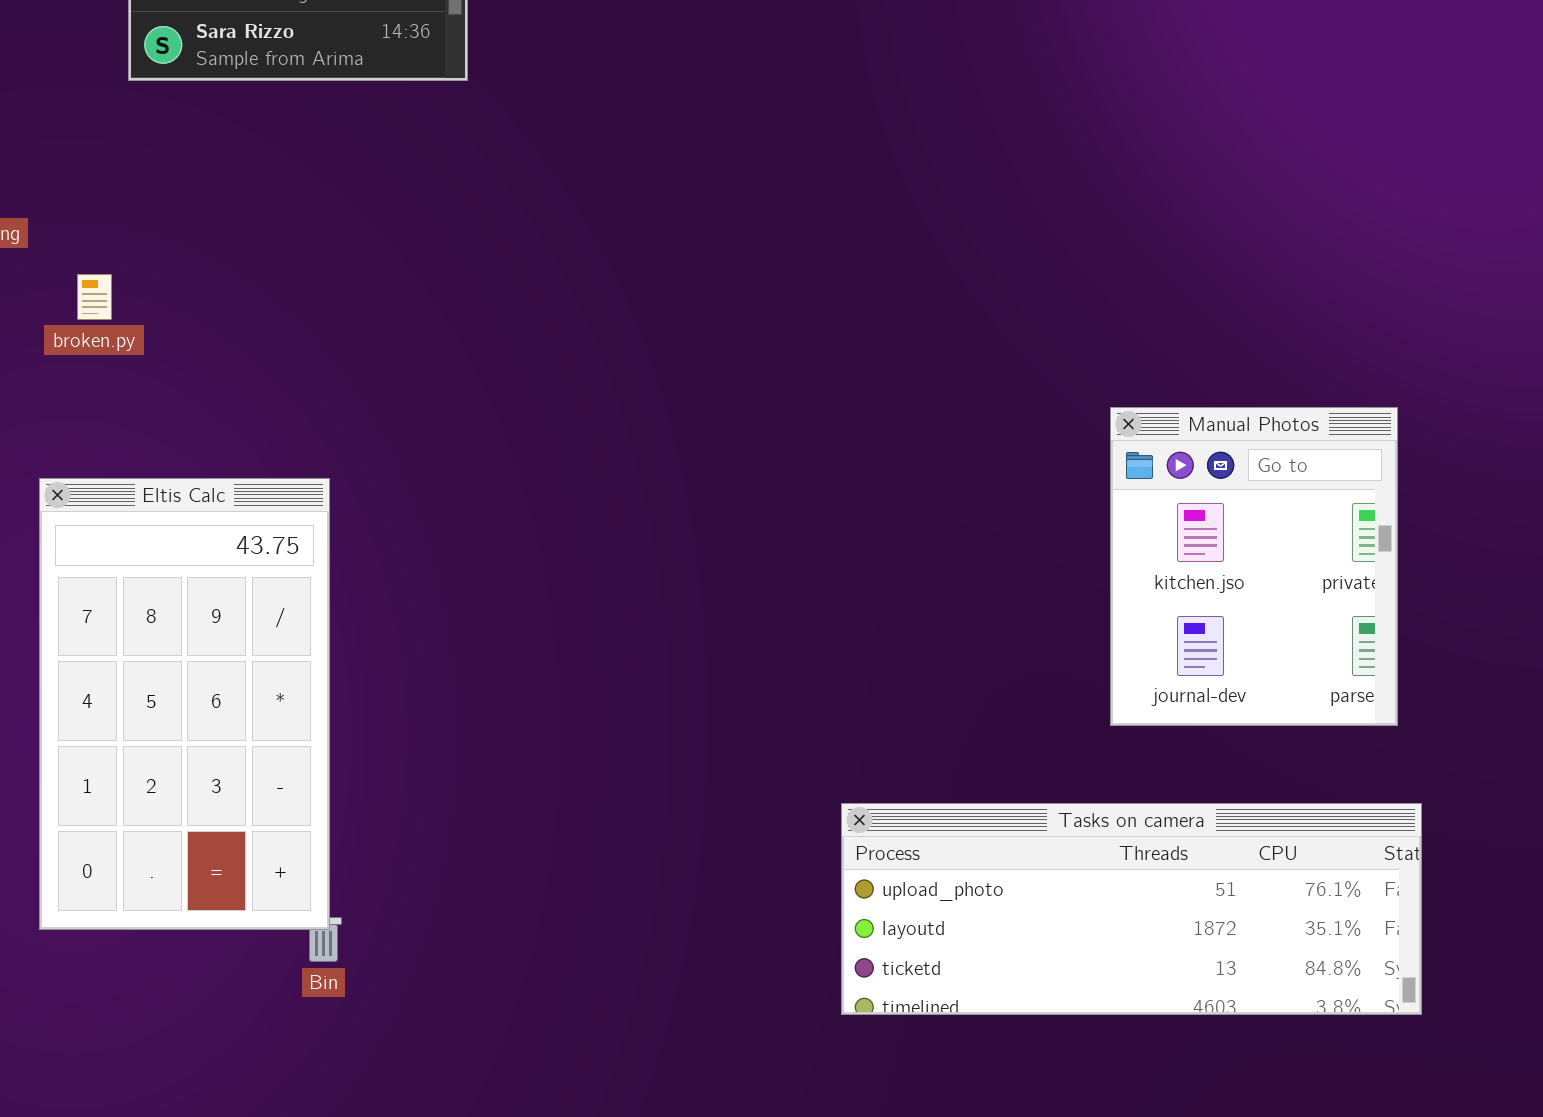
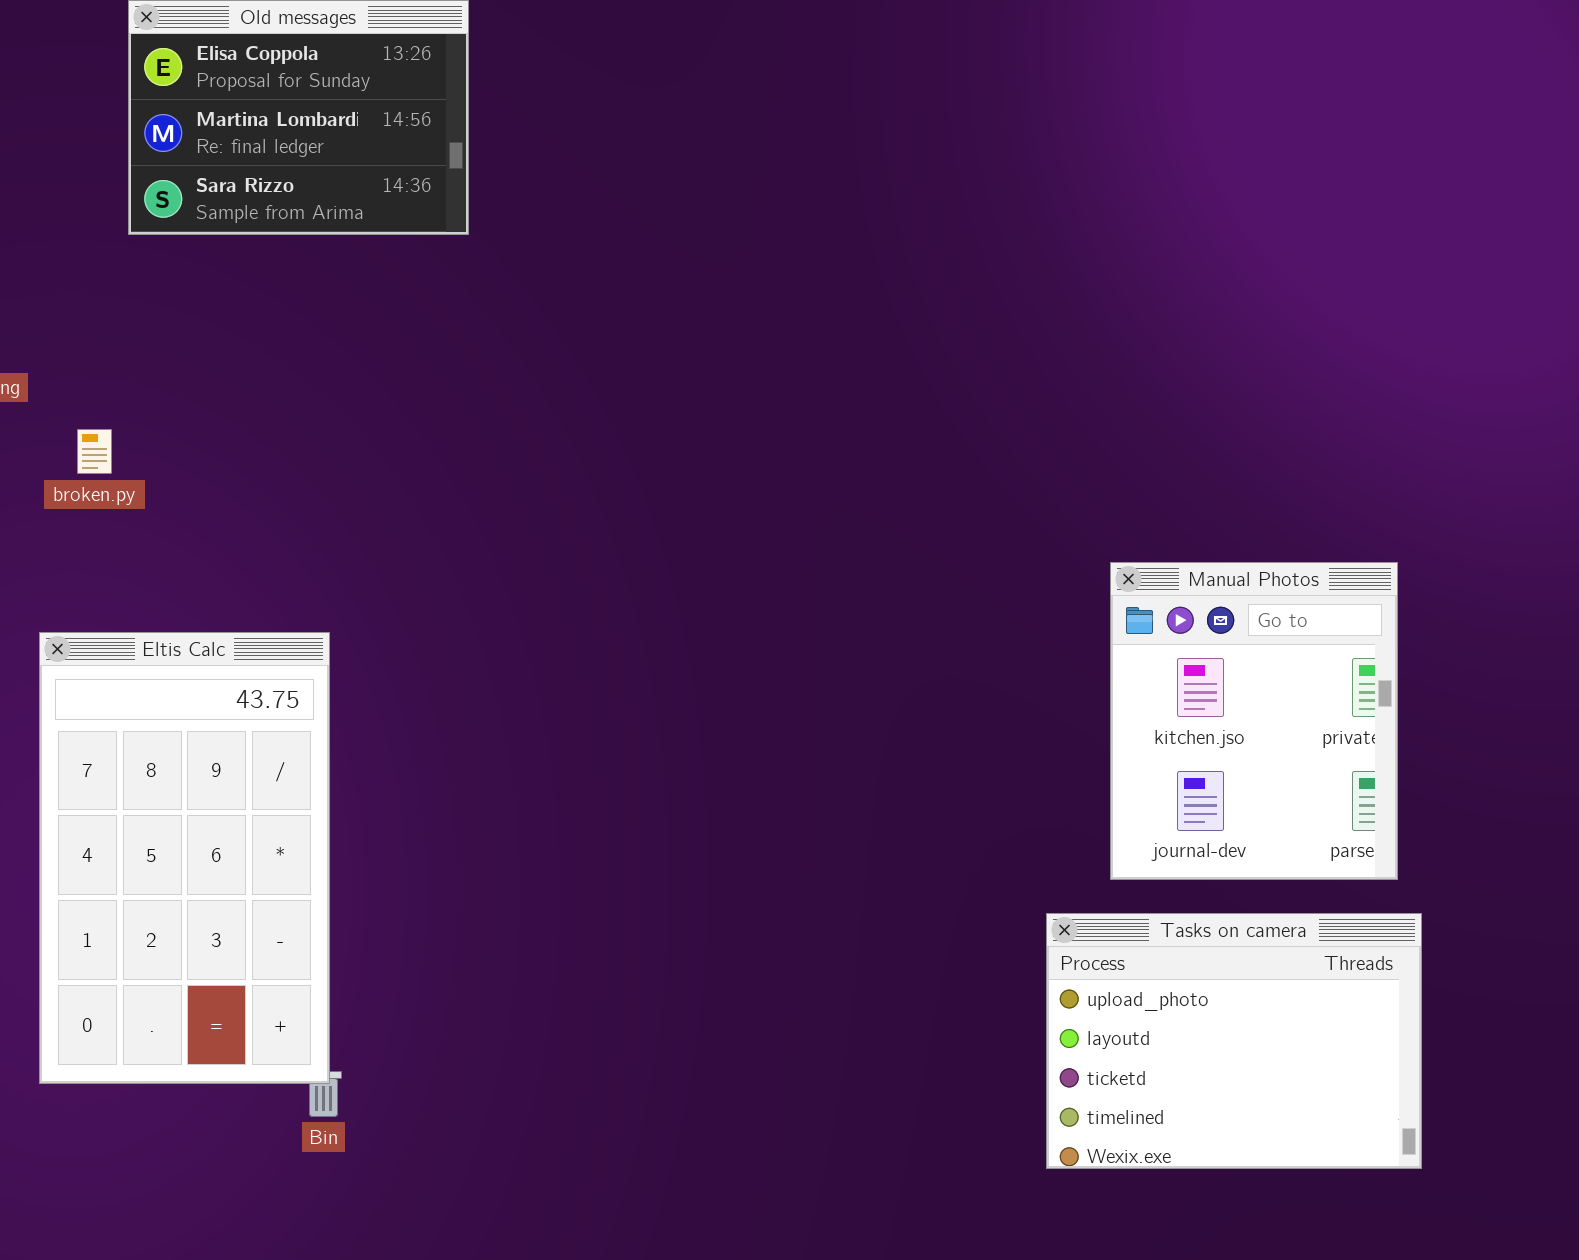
Tasks on camera: [841,803,1422,1015] -> [1046,913,1422,1169], resized

